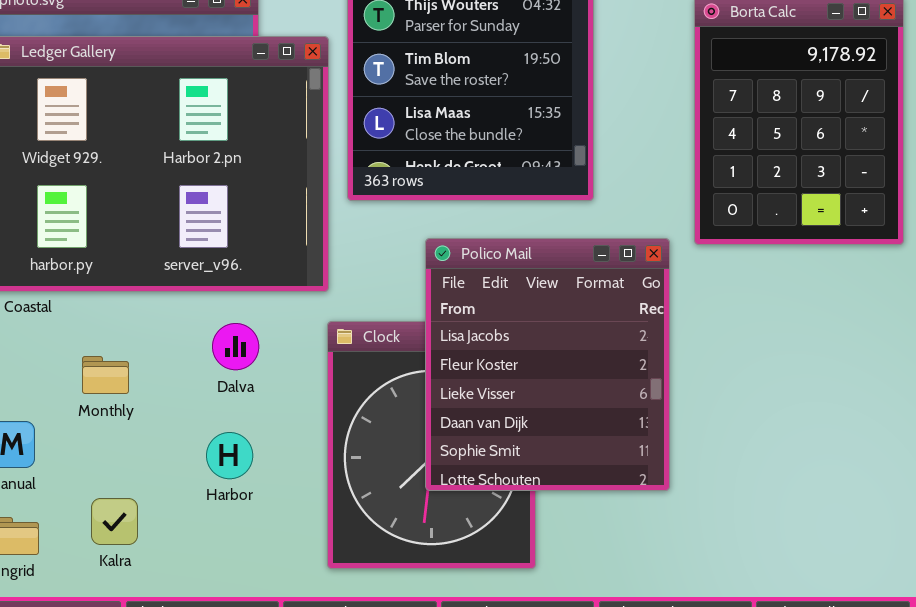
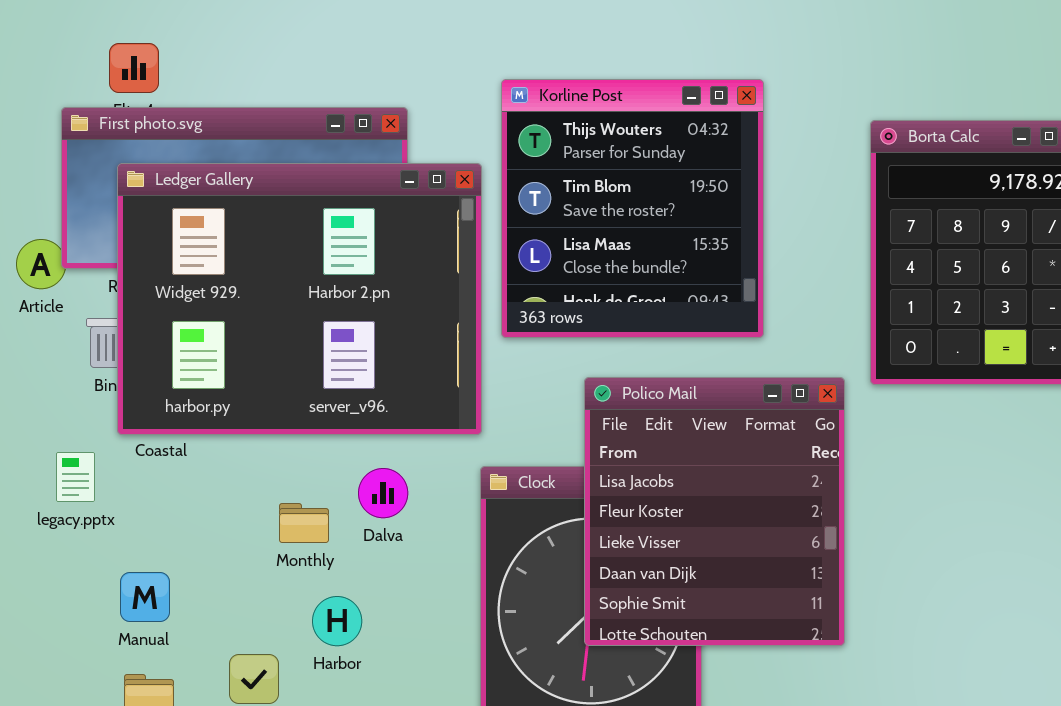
Monthly: [82,356,129,394] -> [279,503,329,543], moved
Harbor: [206,432,253,479] -> [312,596,362,646], moved

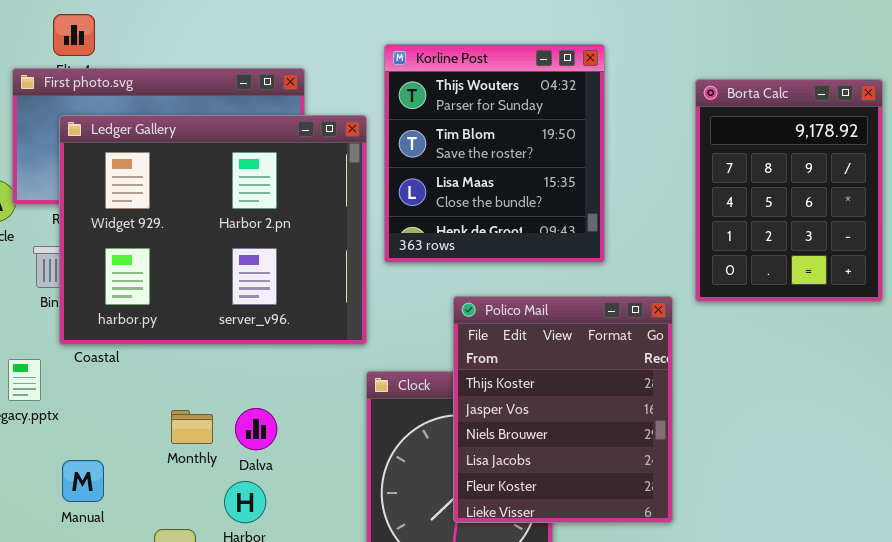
Polico Mail: [584,377,845,646] -> [453,296,673,523], scrolled up 3 rows
Dalva: [358,468,408,518] -> [235,408,277,450], moved
Monthly: [279,503,329,543] -> [171,410,213,444], moved

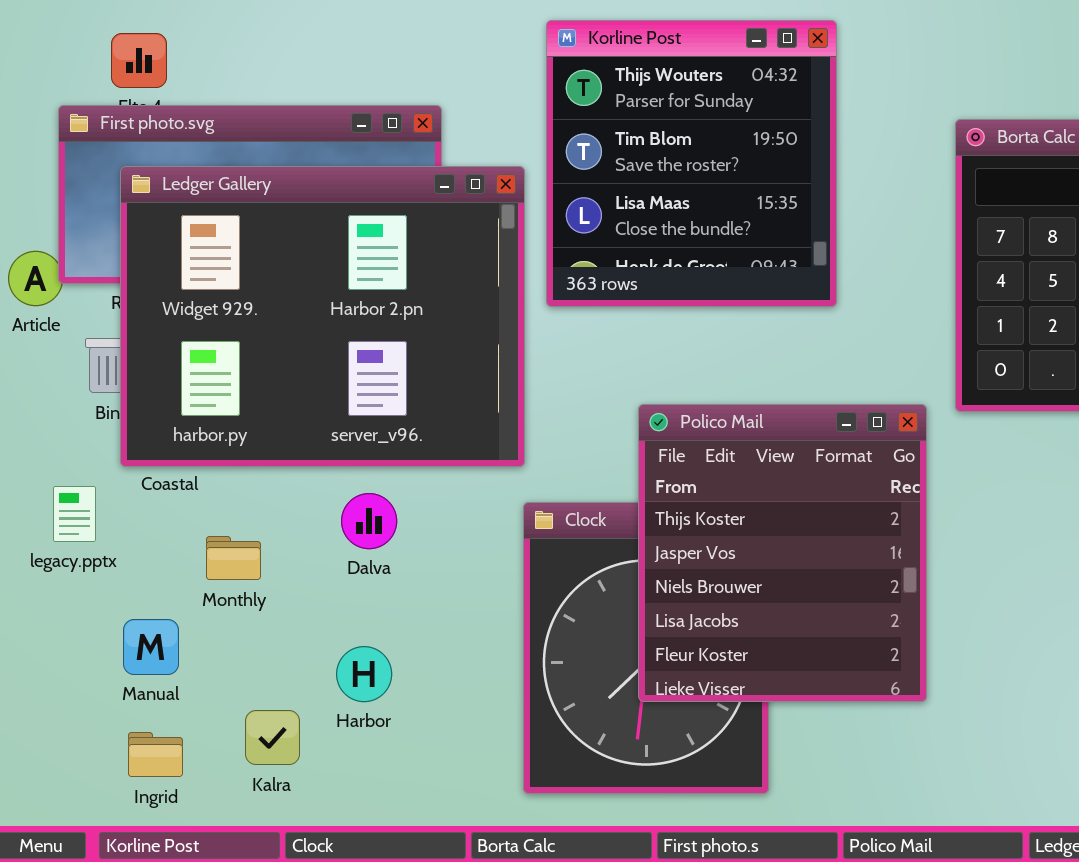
Korline Post: [384,44,605,263] -> [546,20,837,307], moved
Dalva: [235,408,277,450] -> [341,493,397,549], moved
Monthly: [171,410,213,444] -> [206,536,261,580], moved

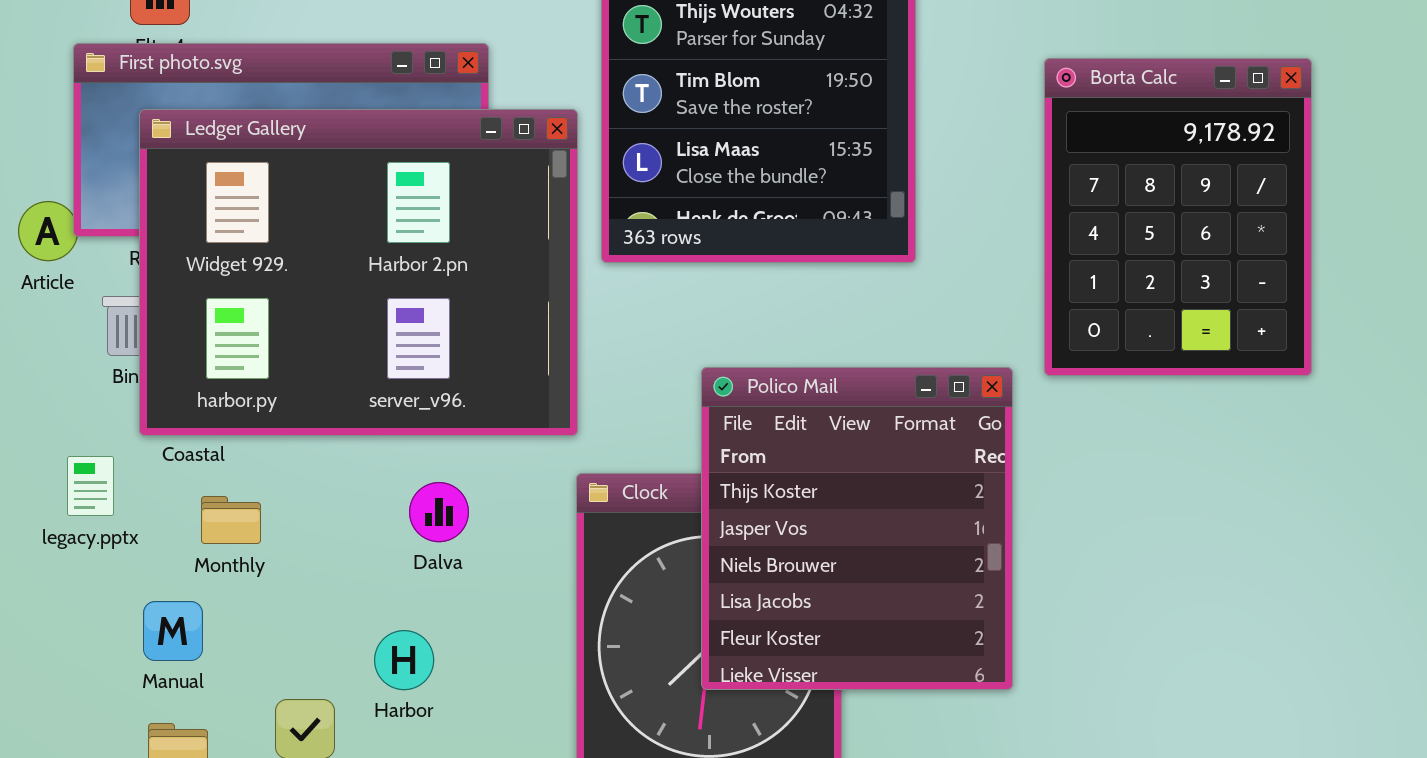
Dalva: [341,493,397,549] -> [409,482,469,542], moved
Monthly: [206,536,261,580] -> [201,496,261,544], moved

